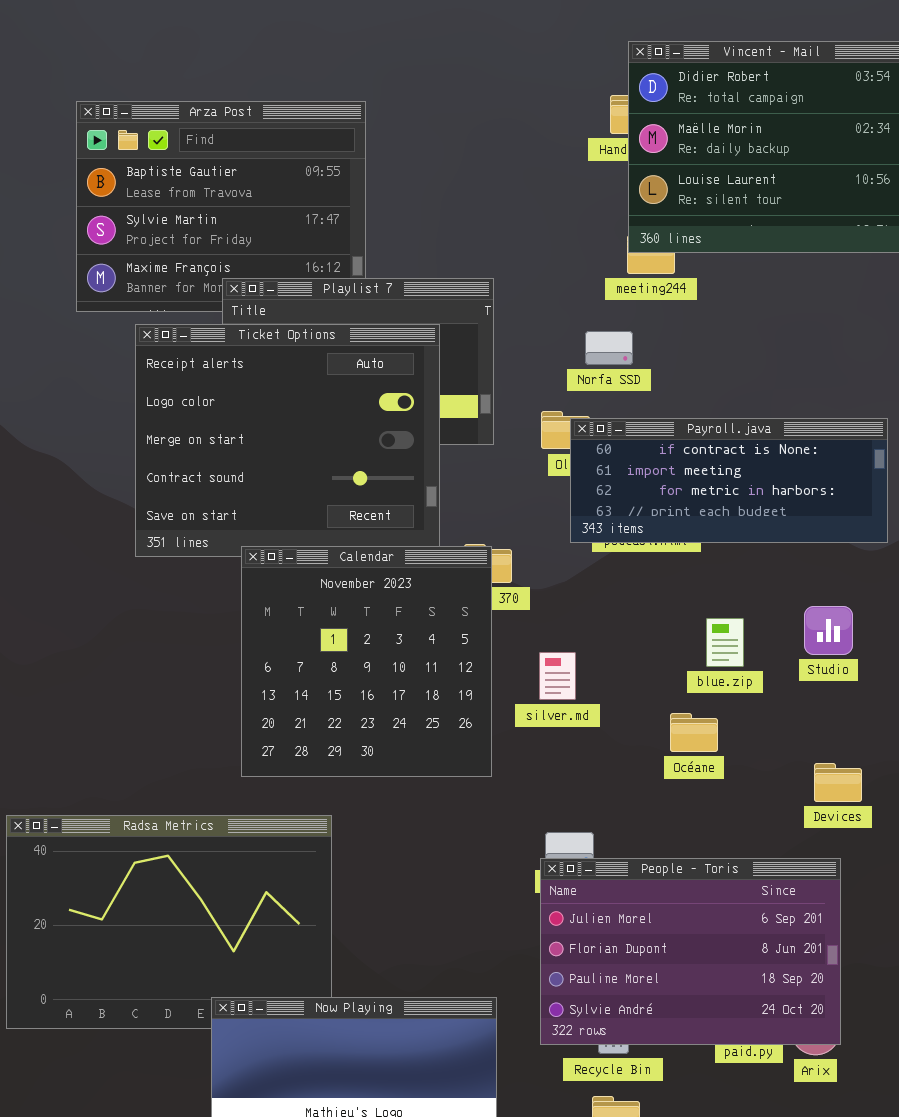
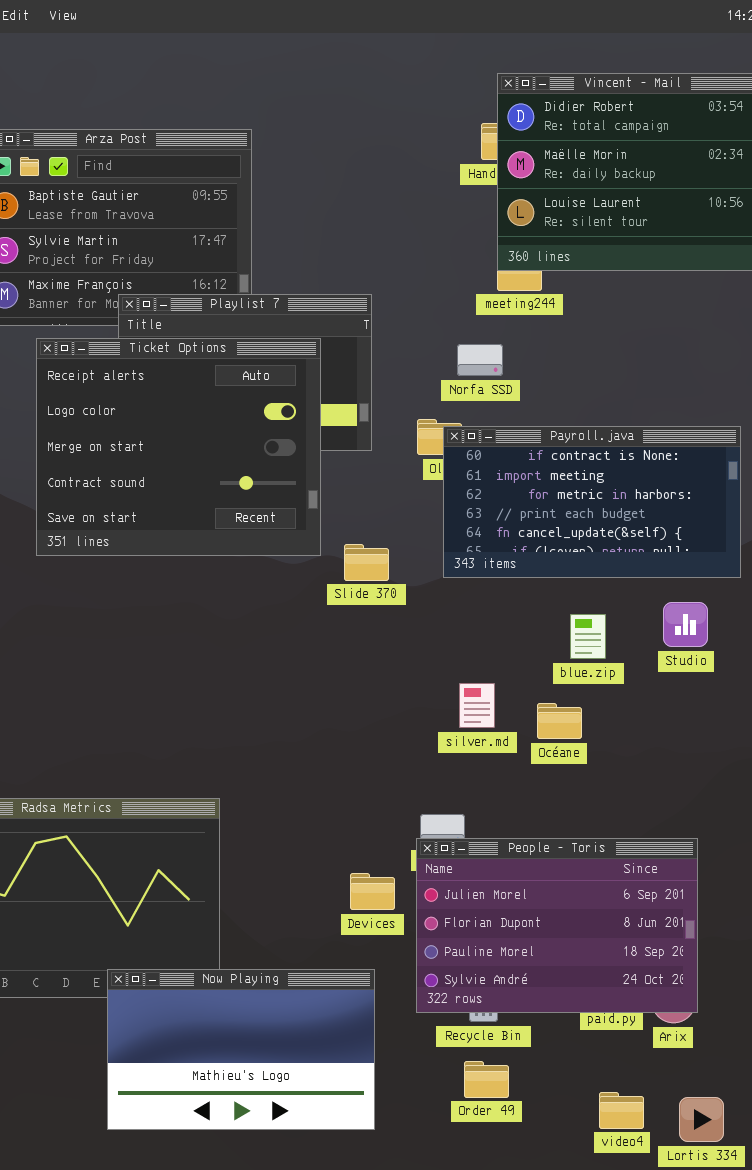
Payroll.java: [570,418,888,543] -> [443,426,741,578], resized
Calendar: [241,546,492,777] -> none, closed
silver.md: [539,652,576,700] -> [459,683,495,728], moved
Devices: [814,763,862,802] -> [350,873,395,910], moved

